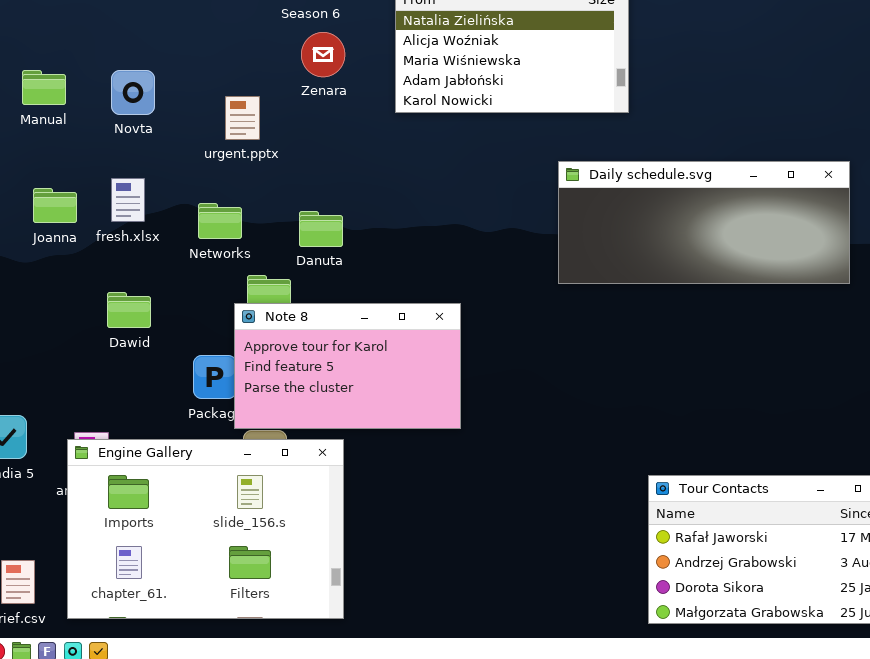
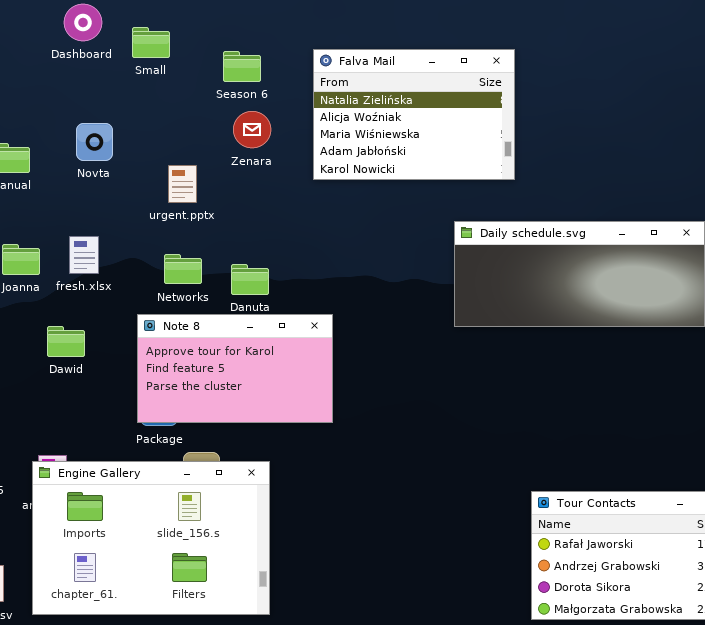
Novta: [111,70,155,115] -> [76,123,113,161], moved
Networks: [198,203,242,239] -> [164,254,202,284], moved
Dawid: [107,292,151,328] -> [47,326,85,357], moved
Note 8: [234,303,461,429] -> [137,314,333,423], moved

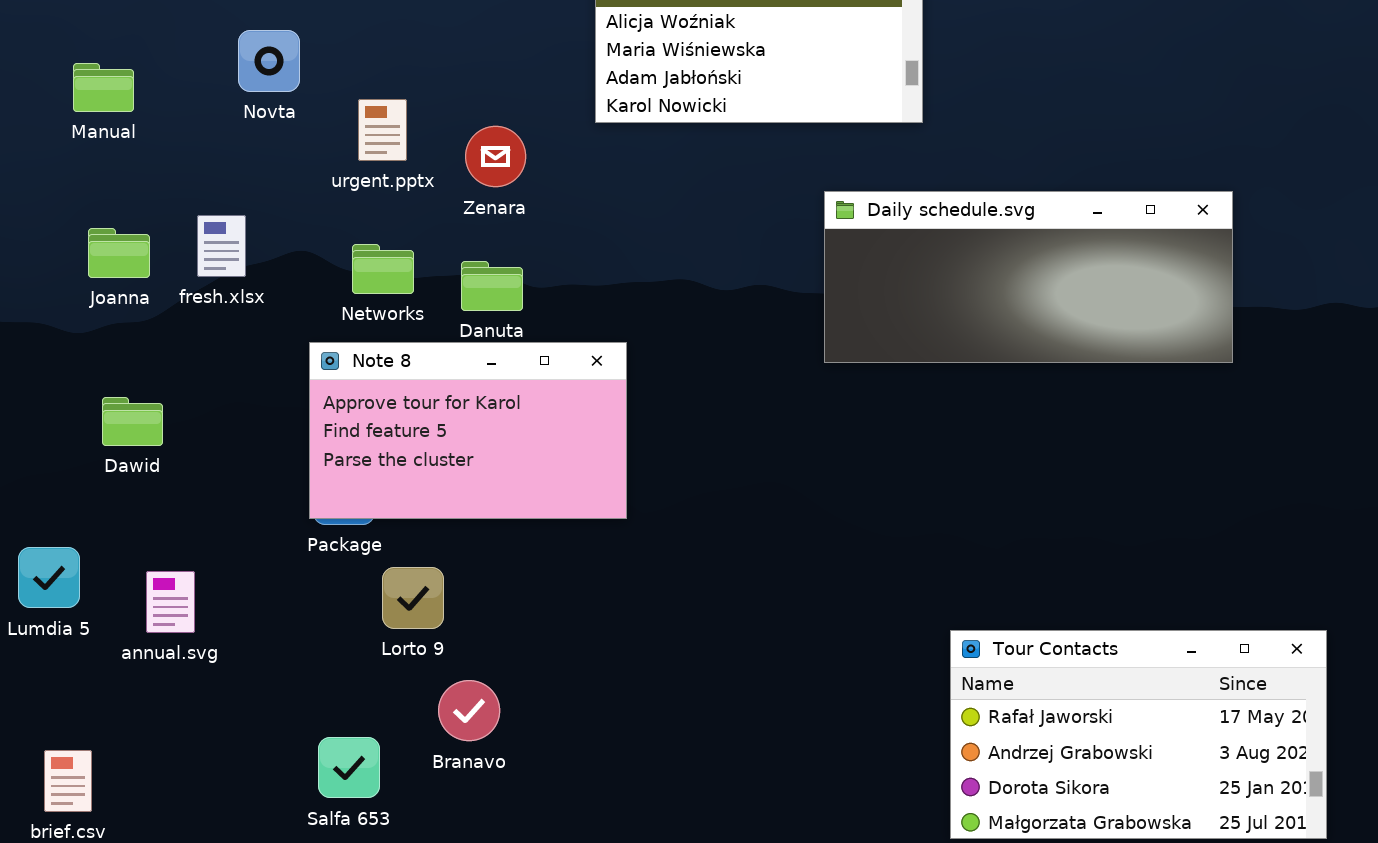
Zenara: [233,111,271,148] -> [465,126,526,187], moved
Novta: [76,123,113,161] -> [238,30,300,92], moved
Dawid: [47,326,85,357] -> [102,397,163,446], moved
Engine Gallery: [32,461,270,615] -> none, closed

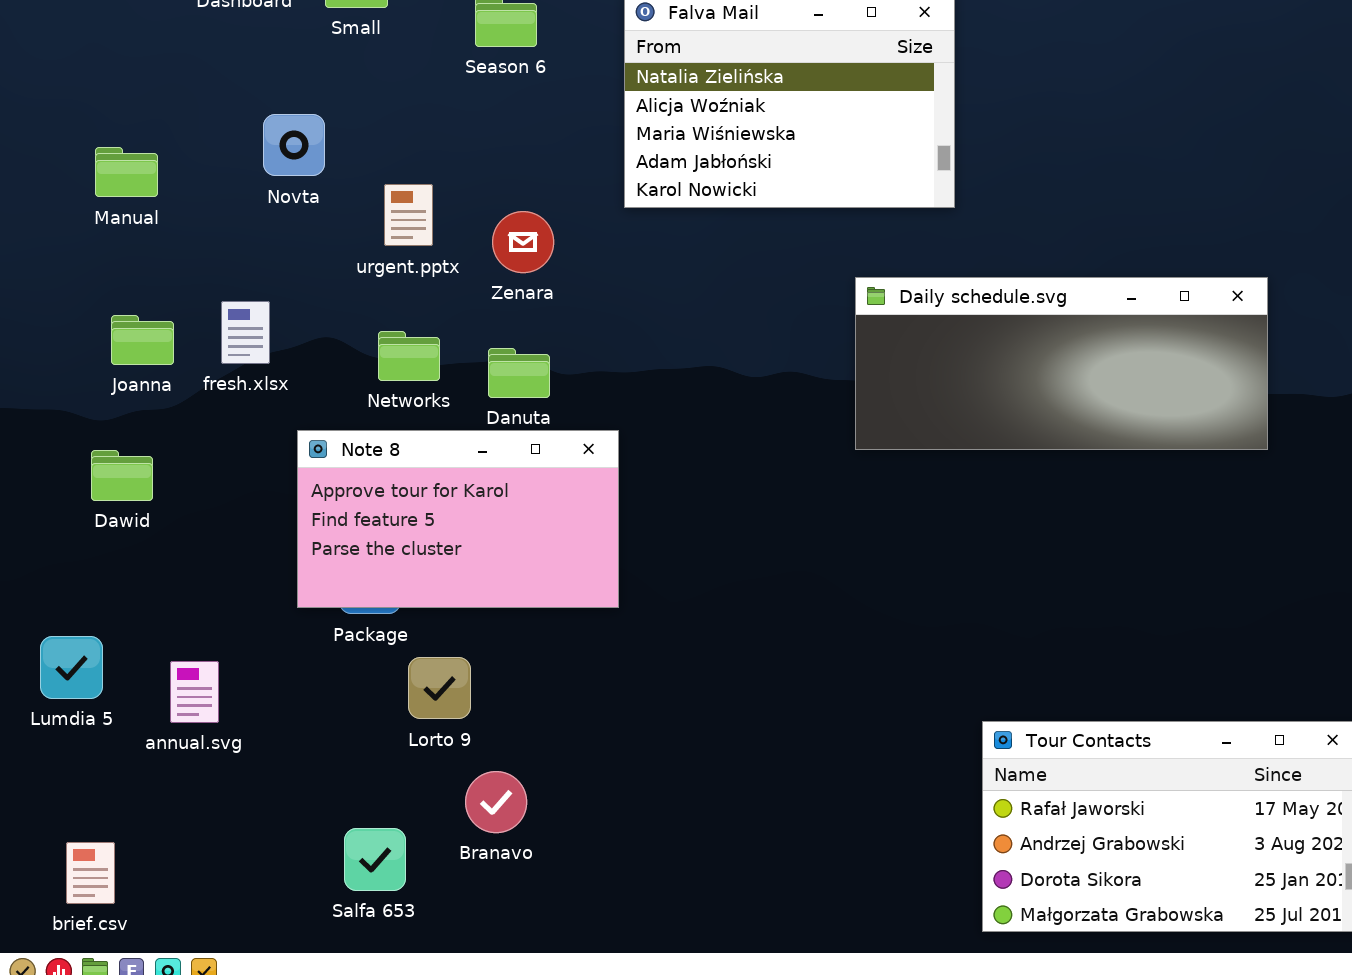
Note 8: [309,342,627,519] -> [297,430,619,608], moved
Dawid: [102,397,163,446] -> [91,450,153,501], moved

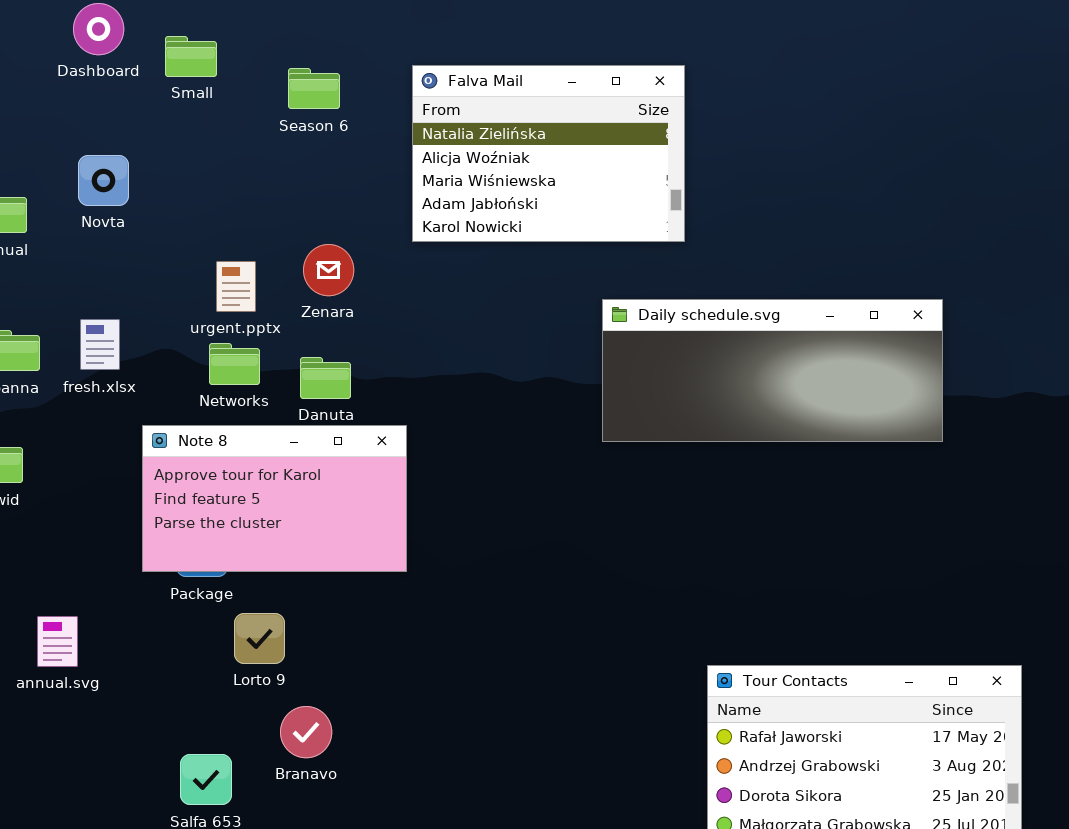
Novta: [263,114,325,176] -> [78,155,129,206], moved
urgent.pptx: [384,184,433,246] -> [216,261,256,312], moved

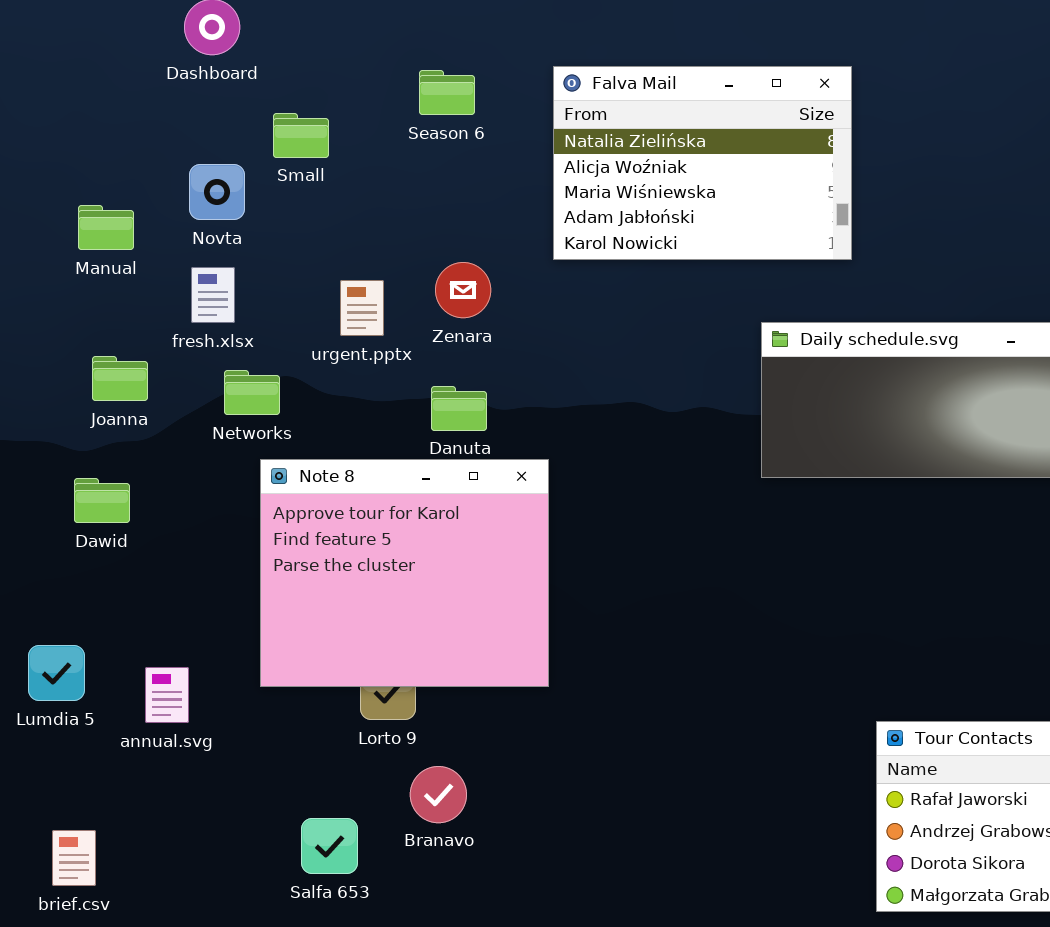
Small: [165,36,217,77] -> [273,113,329,158], moved
fresh.xlsx: [80,319,120,370] -> [191,267,235,323], moved
Networks: [209,343,260,385] -> [224,370,280,415], moved
Note 8: [142,425,407,572] -> [260,459,549,687], resized

